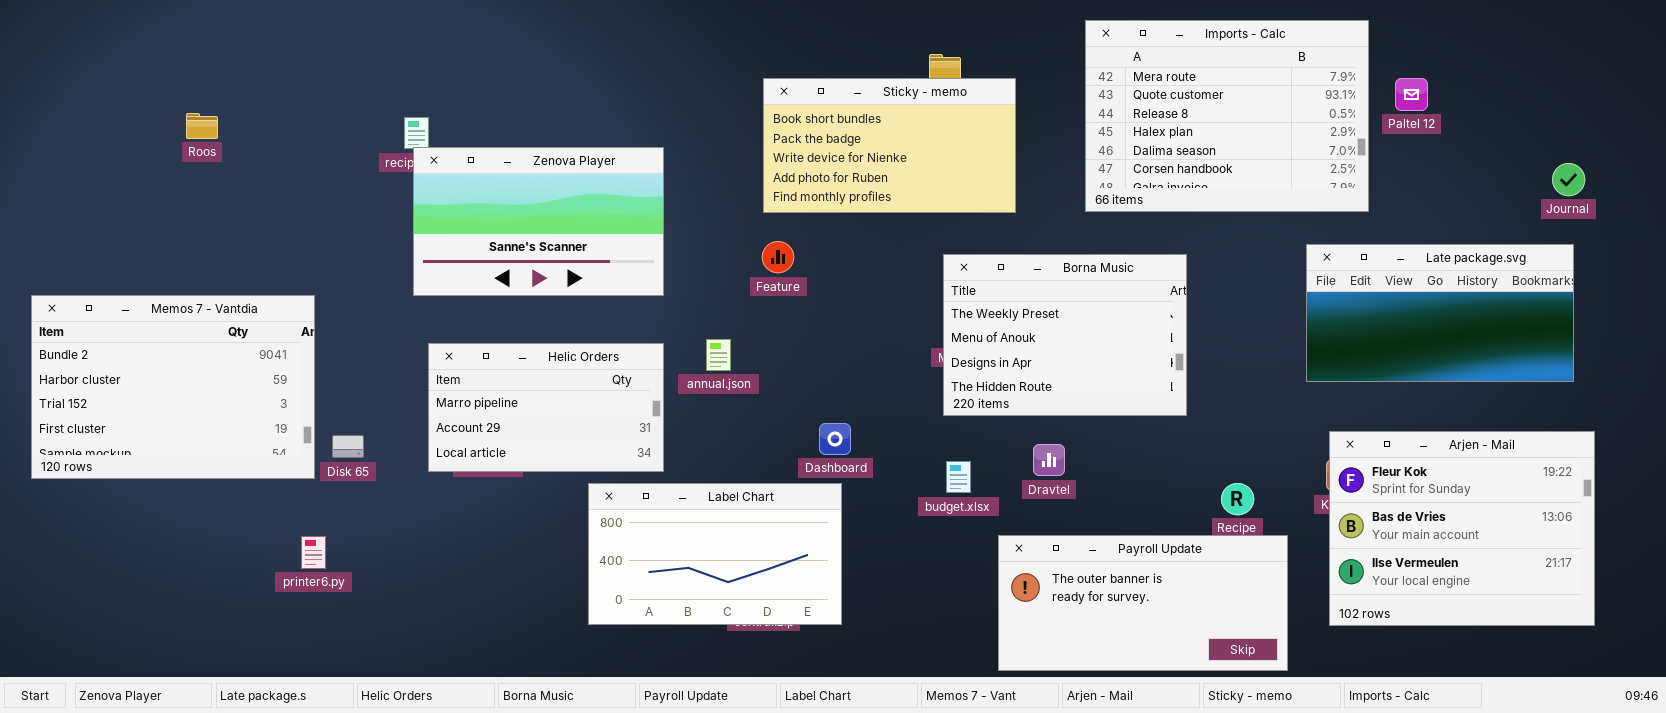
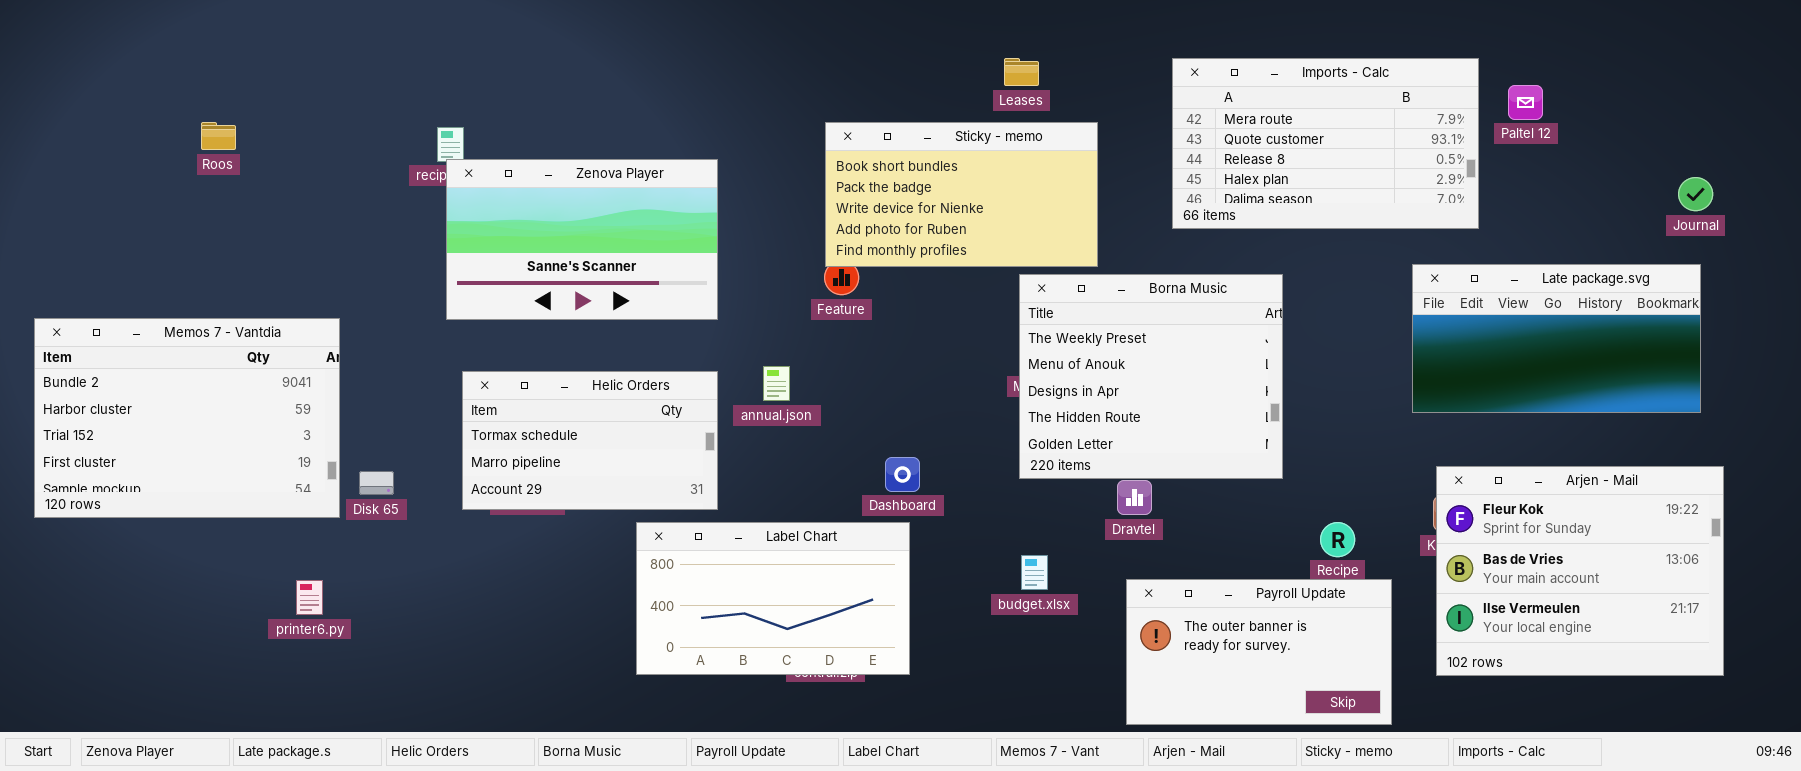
Imports - Calc: [1085,20,1369,212] -> [1172,58,1479,229], resized
Sticky - memo: [763,78,1016,213] -> [825,122,1098,267], moved
Borna Music: [943,254,1187,416] -> [1019,274,1283,479], resized
Helic Orders: [428,343,664,472] -> [462,371,718,510], scrolled up 1 row
budget.xlsx: [946,461,971,493] -> [1021,555,1048,590], moved
Payroll Update: [998,535,1288,671] -> [1126,579,1392,725], resized
printer6.py: [301,536,326,569] -> [296,580,323,615], moved

